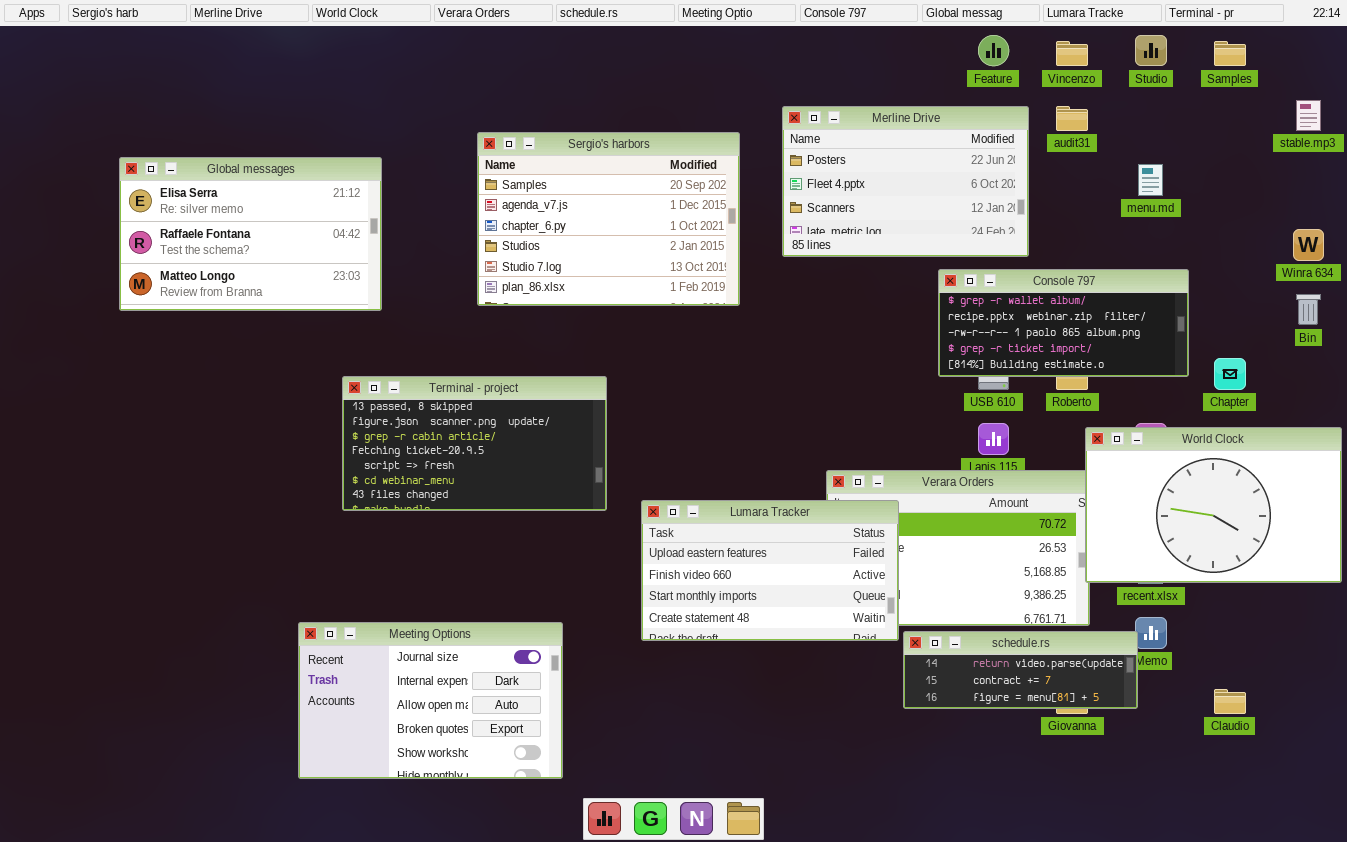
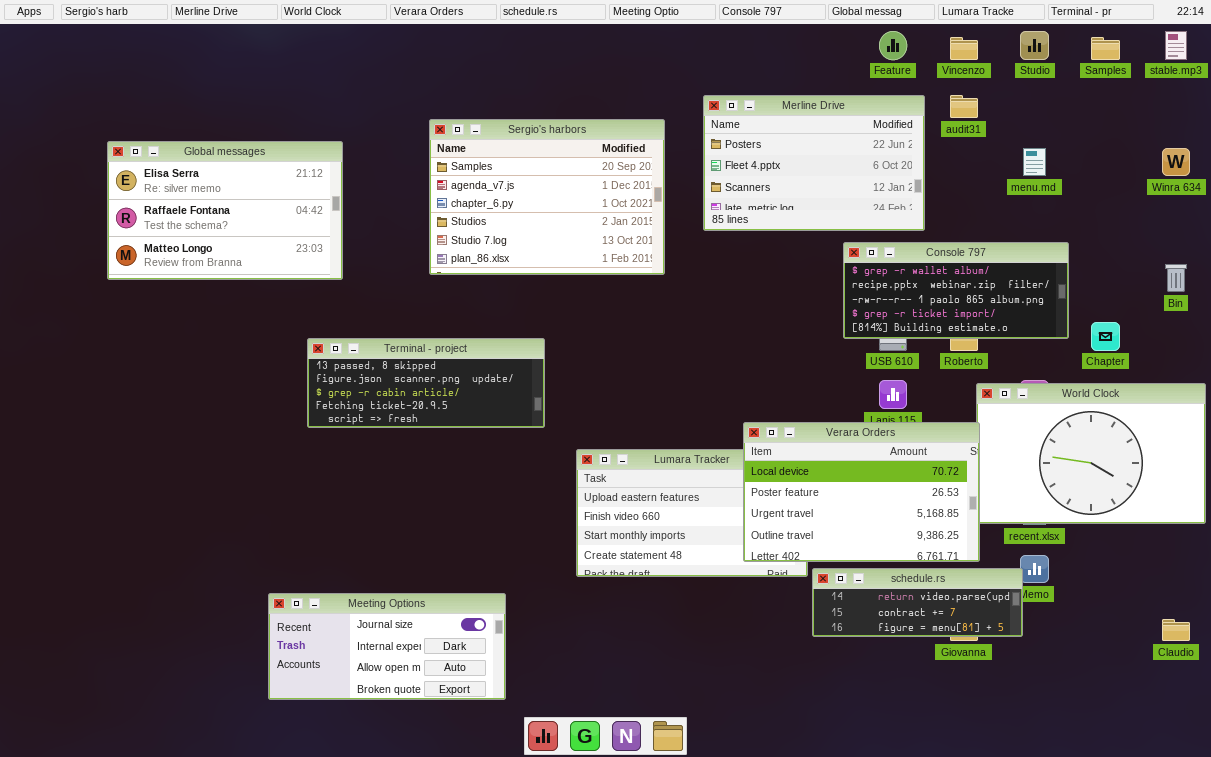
stable.mp3: [1296,100,1321,131] -> [1165,31,1187,60], moved
Winra 634: [1293,229,1324,261] -> [1162,148,1190,176], moved
Terminal - project: [342,376,607,511] -> [307,338,545,428], resized
Verara Orders: [826,470,1090,626] -> [743,422,980,562], raised
Meeting Options: [298,622,563,779] -> [268,593,506,700], resized
Claudio: [1214,689,1246,714] -> [1162,619,1190,641], moved

